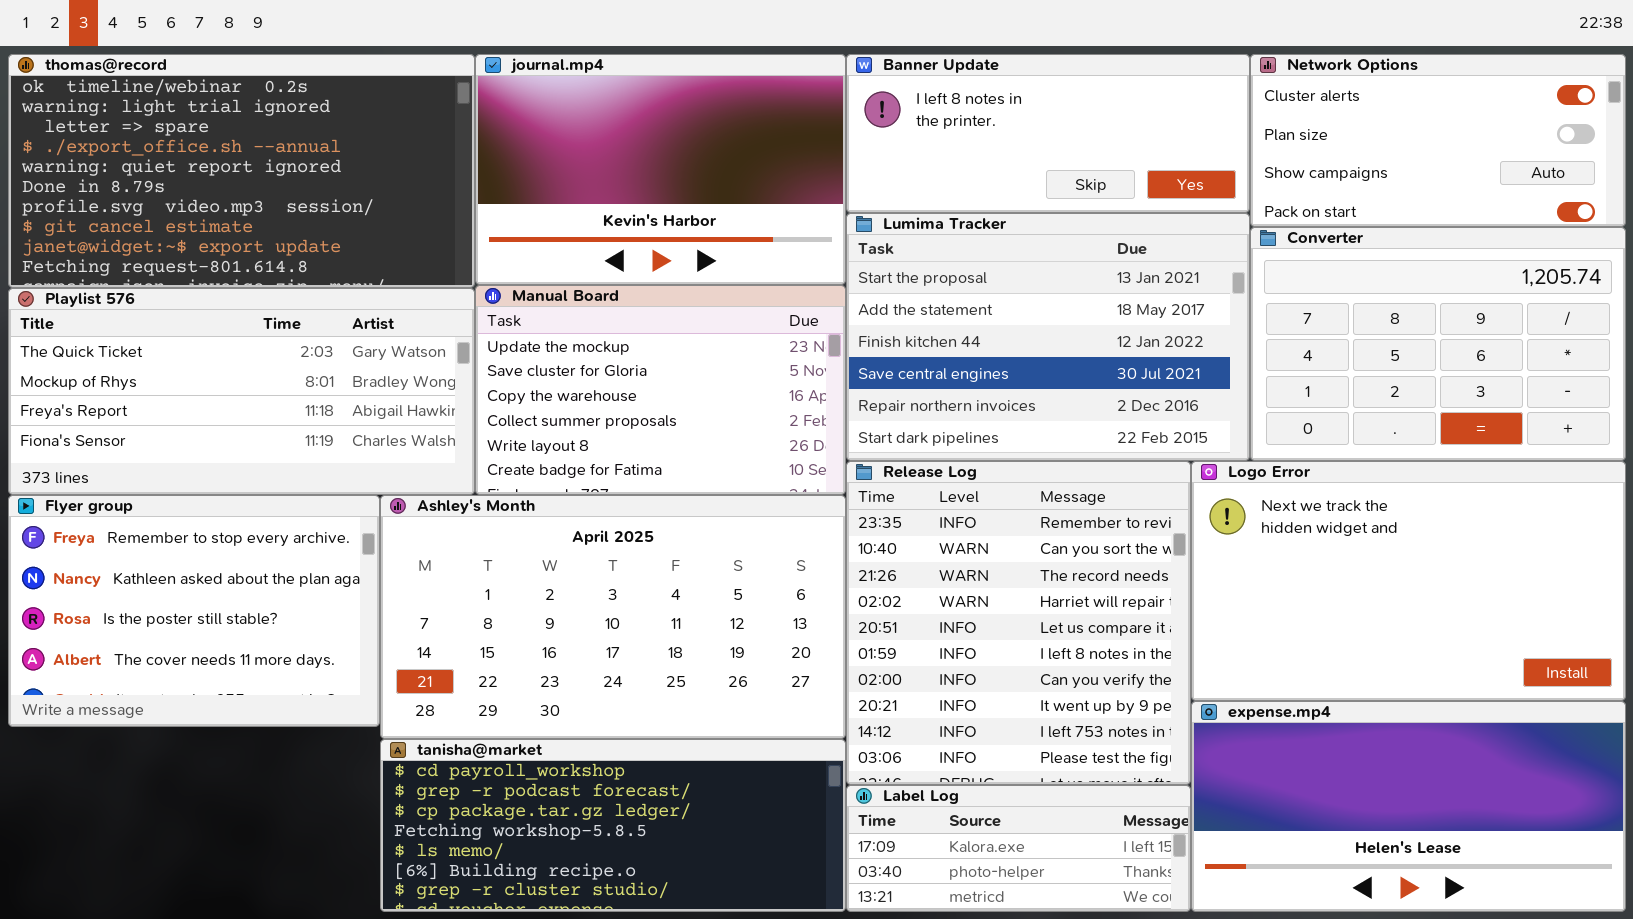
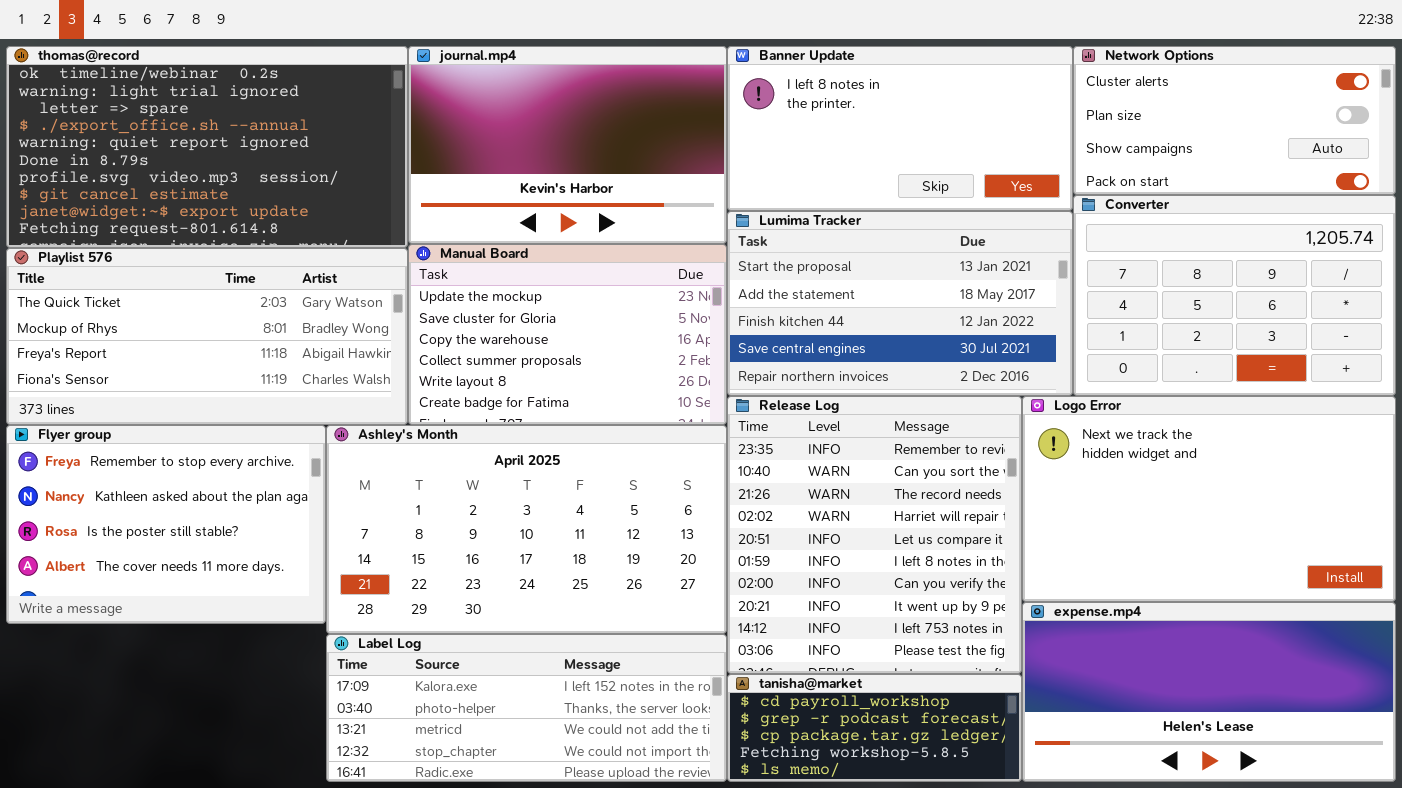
Banner Update: [846,54,1250,213] -> [727,46,1073,211], resized
Lumima Tracker: [846,213,1250,461] -> [727,211,1073,396], resized
tanisha@market: [380,739,846,912] -> [727,674,1022,782], moved, resized
Label Log: [846,785,1191,912] -> [326,634,727,782], moved, resized

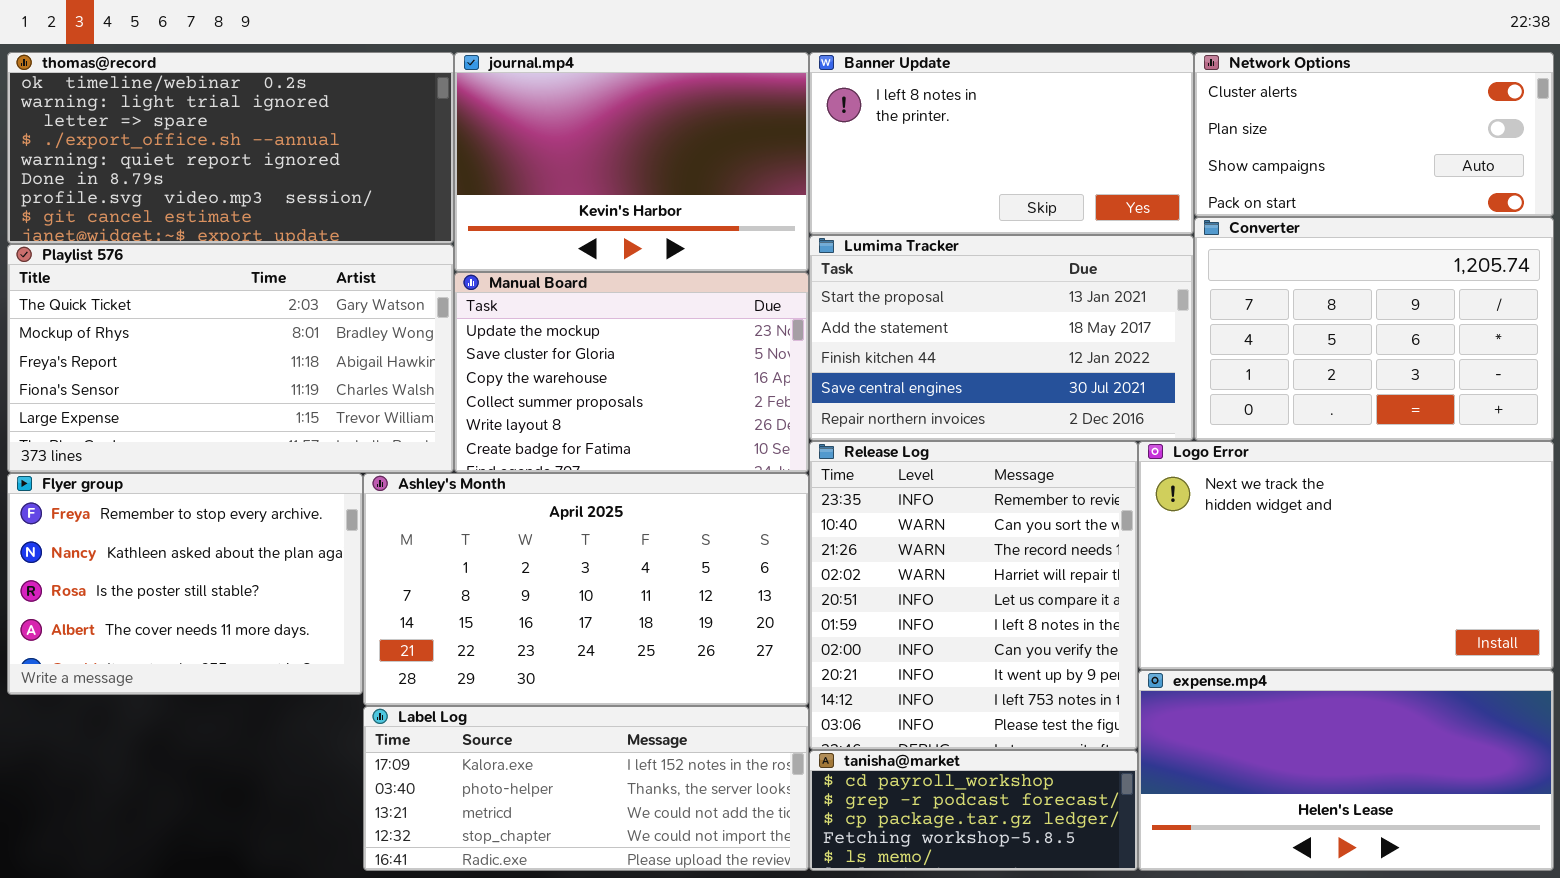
thomas@record: [6,46,408,248] -> [7,52,454,244], resized
Playlist 576: [6,248,408,425] -> [7,244,454,473], resized

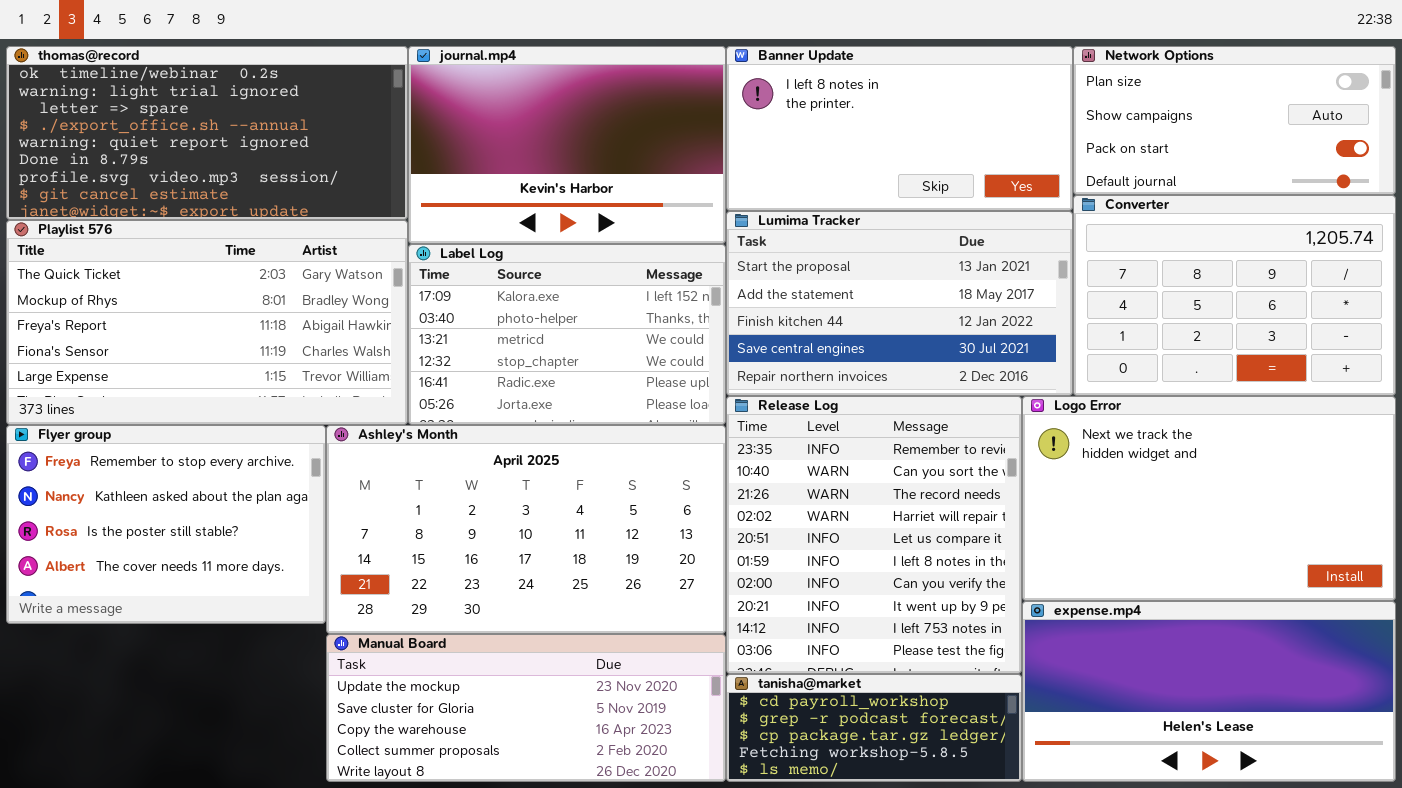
Network Options: [1194,52,1554,217] -> [1073,46,1396,195], scrolled down 1 row
Manual Board: [454,272,809,473] -> [326,634,726,782], moved, resized
Label Log: [363,706,809,871] -> [408,244,726,425], moved, resized

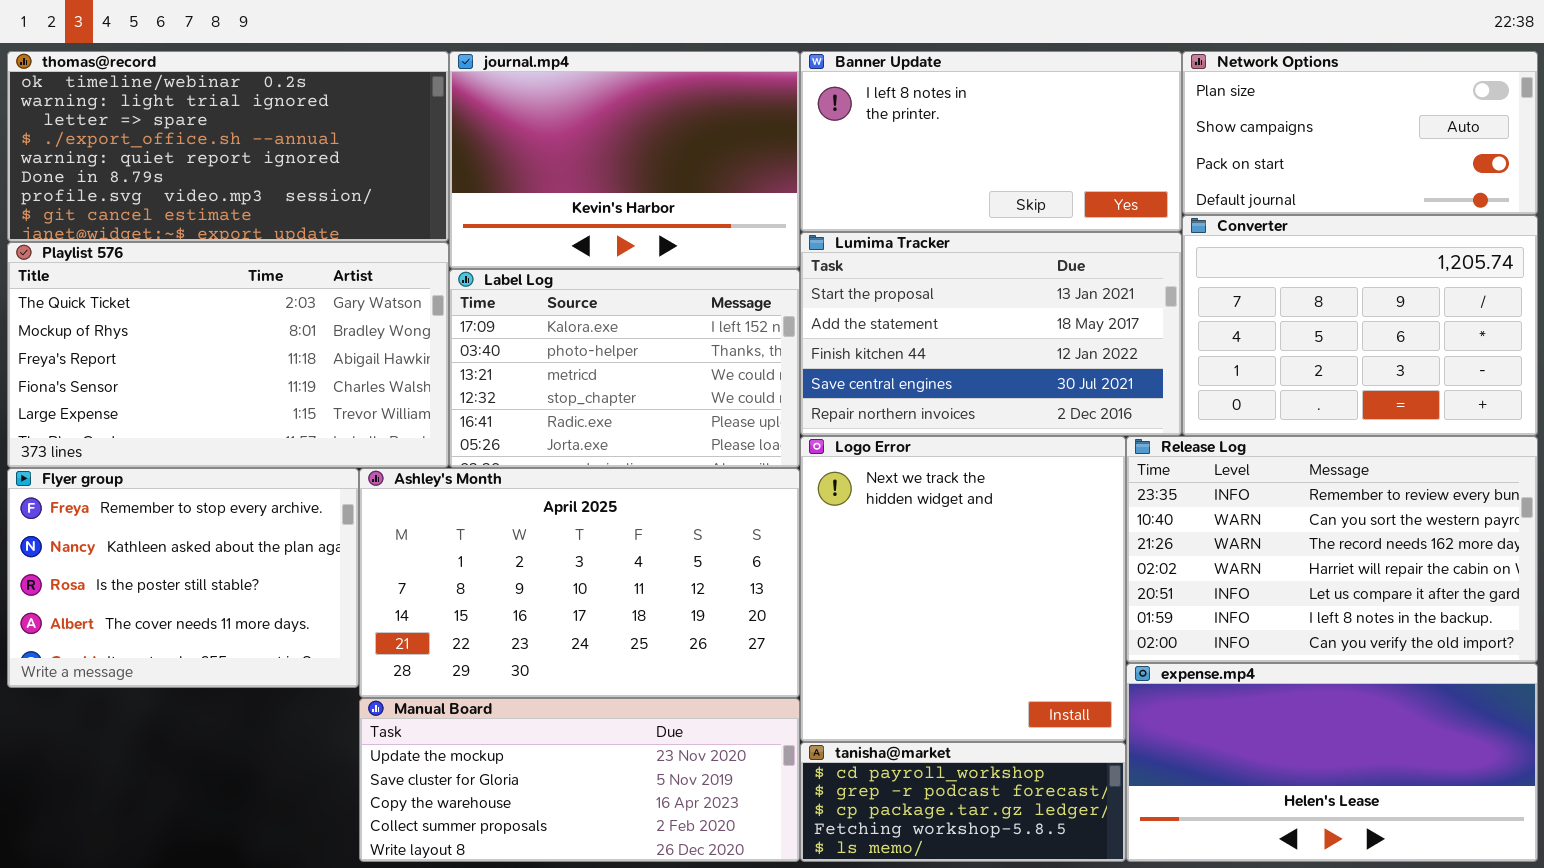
Release Log: [726,396,1022,674] -> [1126,436,1538,663], moved, resized
Logo Error: [1022,396,1396,601] -> [800,436,1126,742], moved, resized

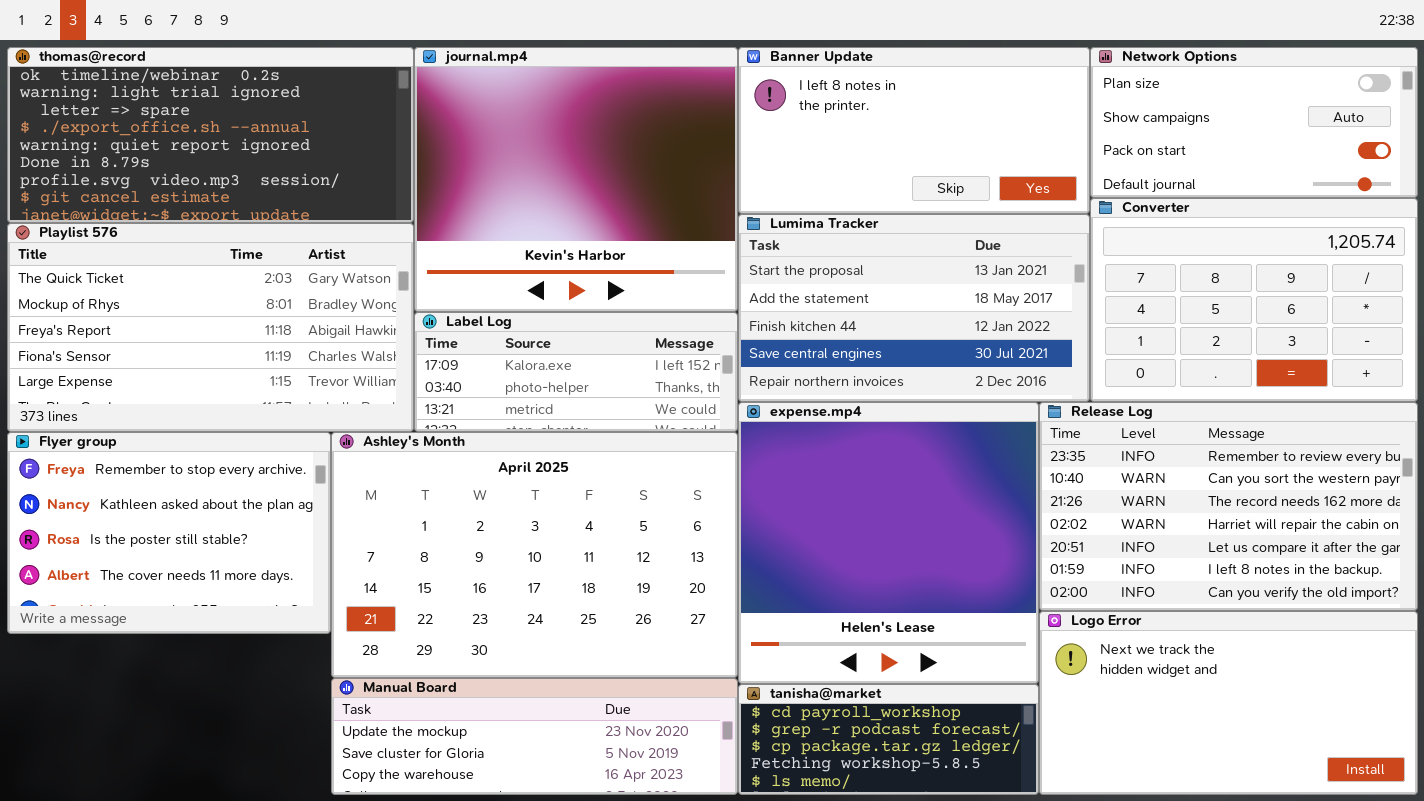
journal.mp4: [449,51,800,269] -> [414,47,738,312], resized
Label Log: [449,269,800,468] -> [414,312,738,432], resized
Logo Error: [800,436,1126,742] -> [1039,611,1418,795], moved, resized
Ashley's Month: [359,468,800,698] -> [331,432,738,678], resized
expense.mp4: [1126,663,1538,862] -> [738,402,1039,684], moved, resized
Manual Board: [359,698,800,862] -> [331,678,738,795], resized

